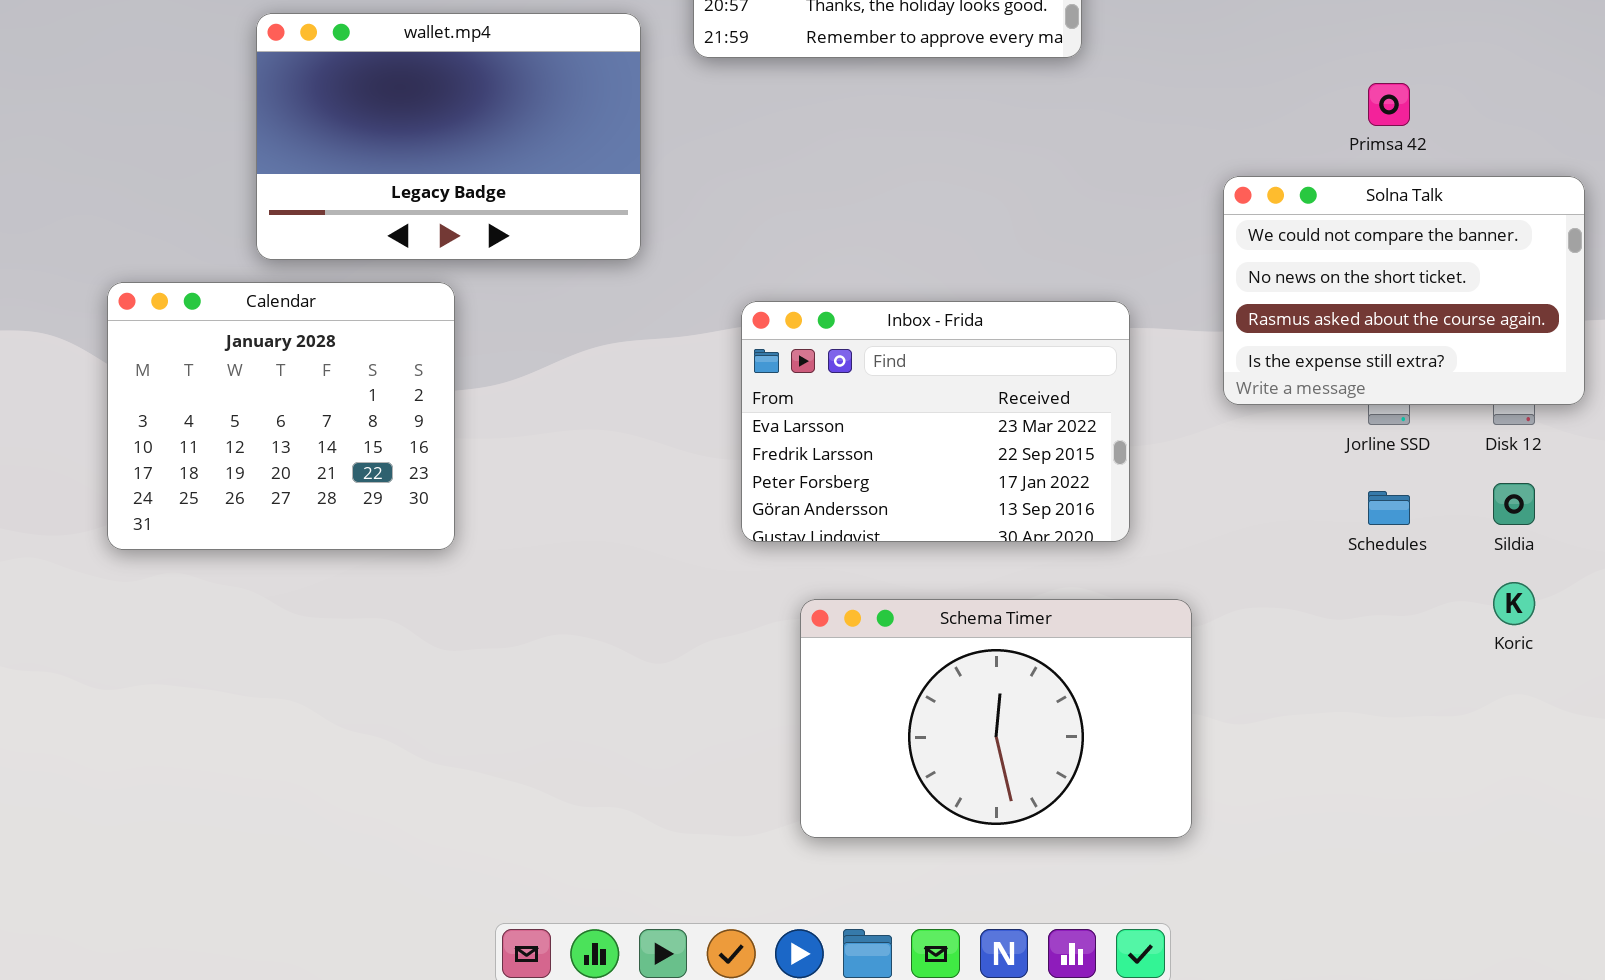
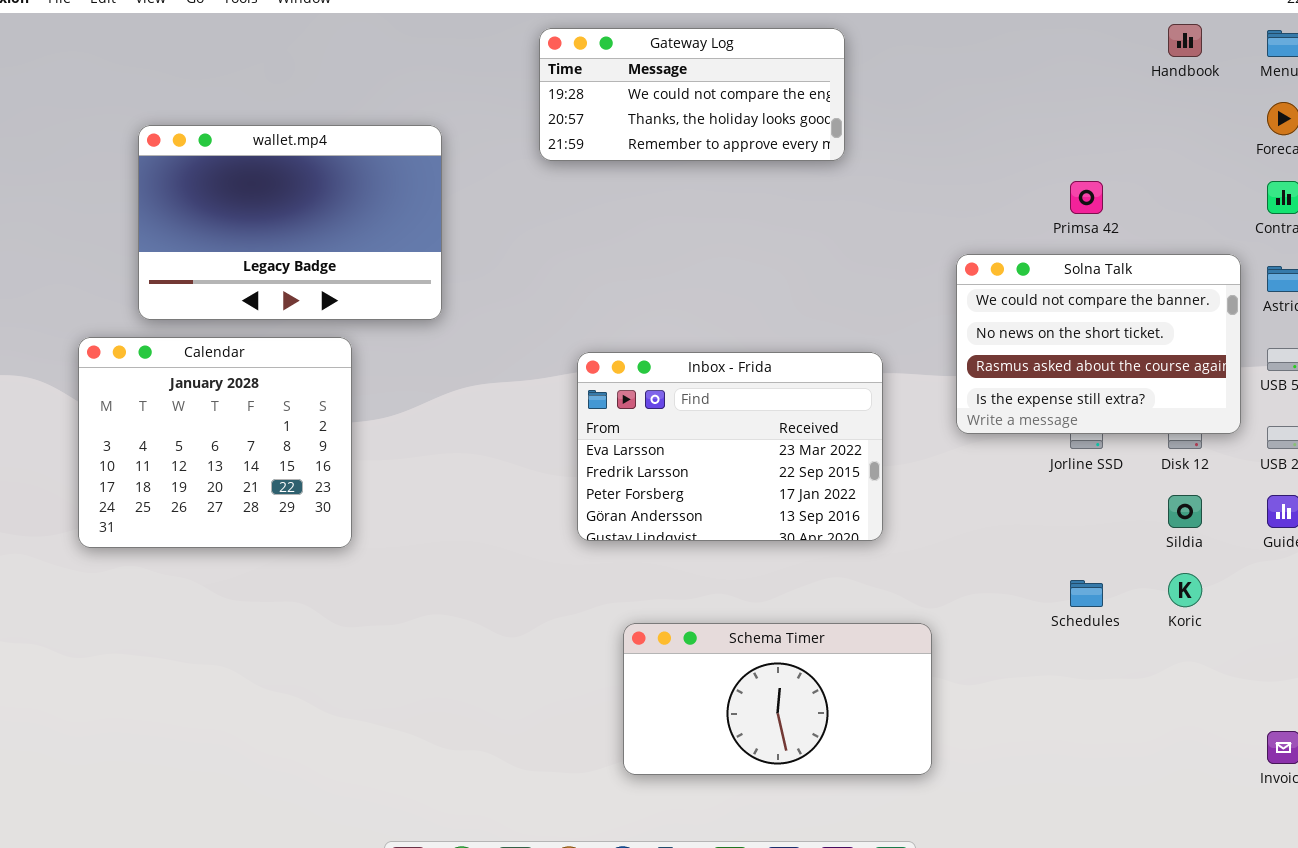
wallet.mp4: [256,13,641,260] -> [138,125,442,320], moved
Schedules: [1368,491,1410,525] -> [1070,580,1103,607], moved
Schema Timer: [800,599,1192,838] -> [623,623,932,775], resized

